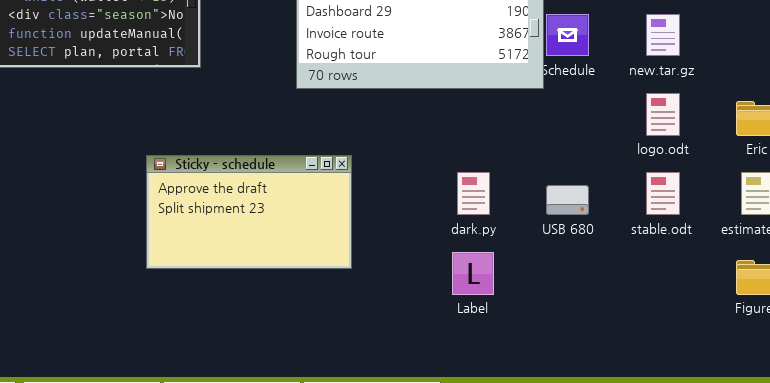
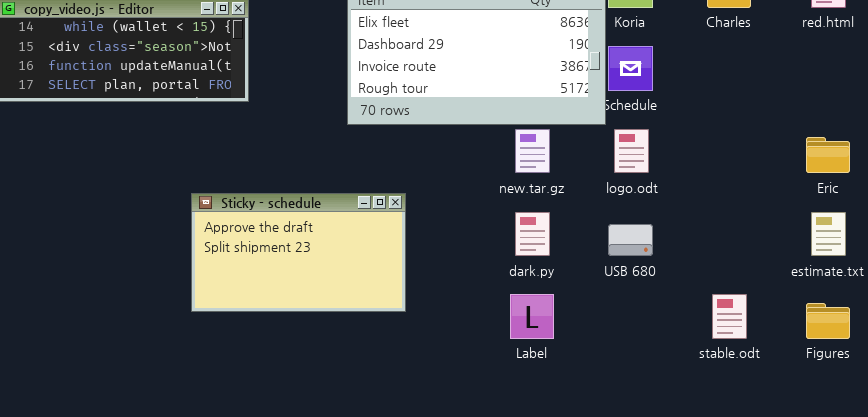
new.tar.gz: [646,14,680,56] -> [515,129,550,173], moved
logo.odt: [646,93,680,136] -> [614,129,649,173], moved
stable.odt: [646,172,680,215] -> [712,294,747,339], moved

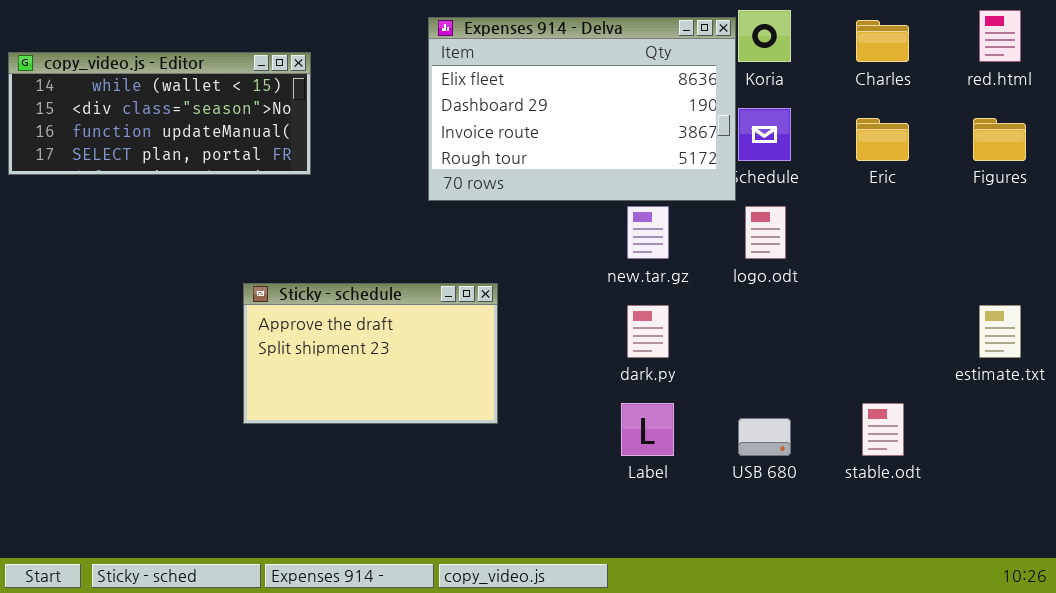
Eric: [806,137,850,173] -> [856,118,909,161], moved
USB 680: [608,224,653,256] -> [738,418,791,456], moved
Figures: [806,303,850,339] -> [973,118,1026,161], moved

